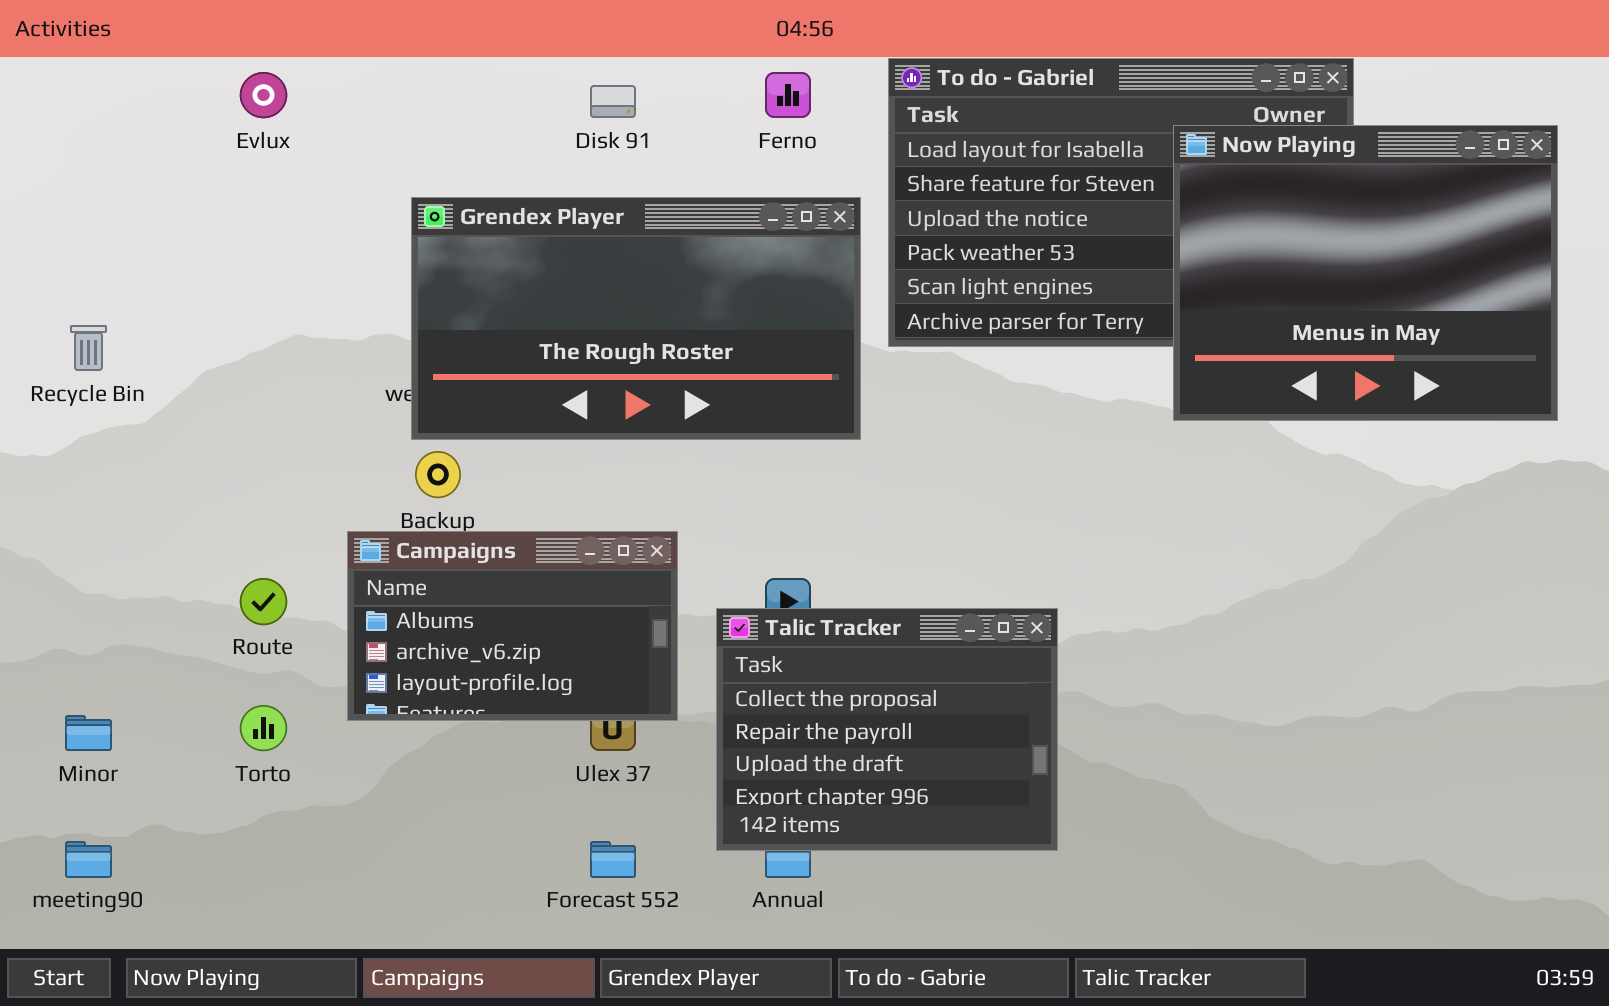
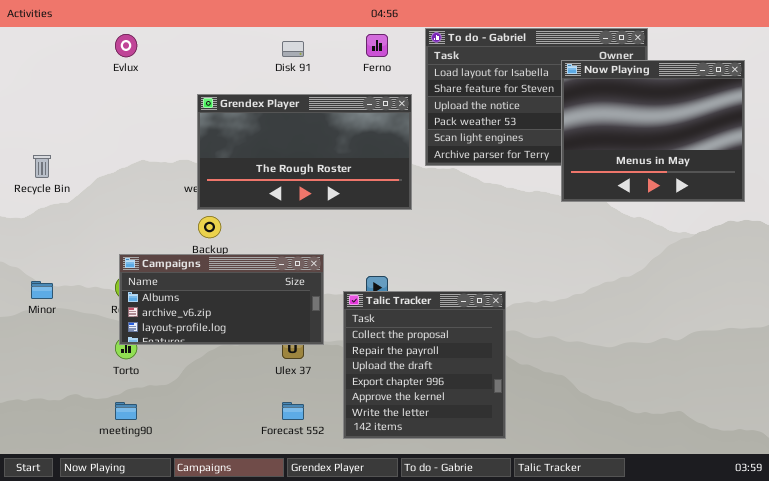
Campaigns: [347,531,678,721] -> [119,254,324,345], resized
Talic Tracker: [716,608,1058,851] -> [343,291,506,439], resized
Minor: [65,715,112,751] -> [31,281,53,299], moved
meeting90: [65,841,112,878] -> [115,402,137,420], moved

